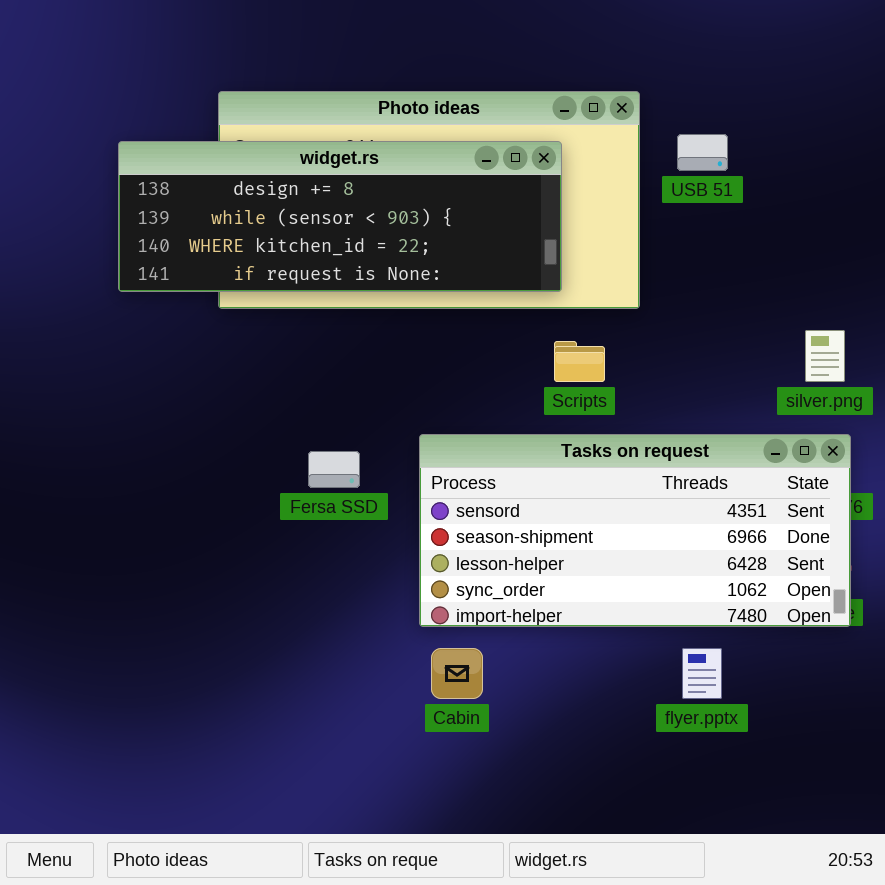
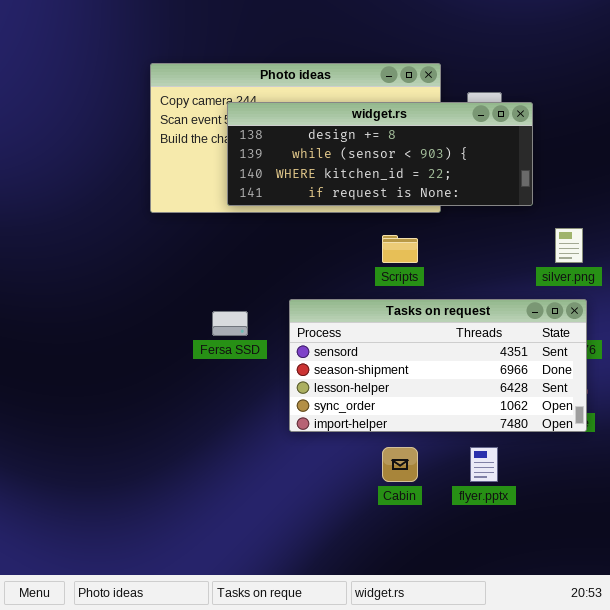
widget.rs: [118,141,562,292] -> [227,102,533,206], moved
Cabin: [431,648,483,699] -> [382,447,418,482], moved

